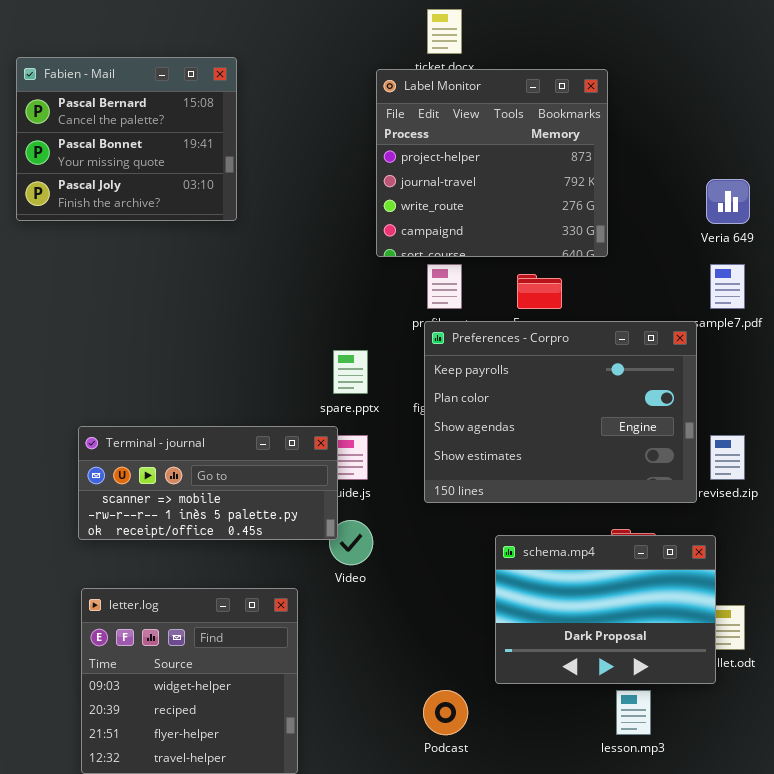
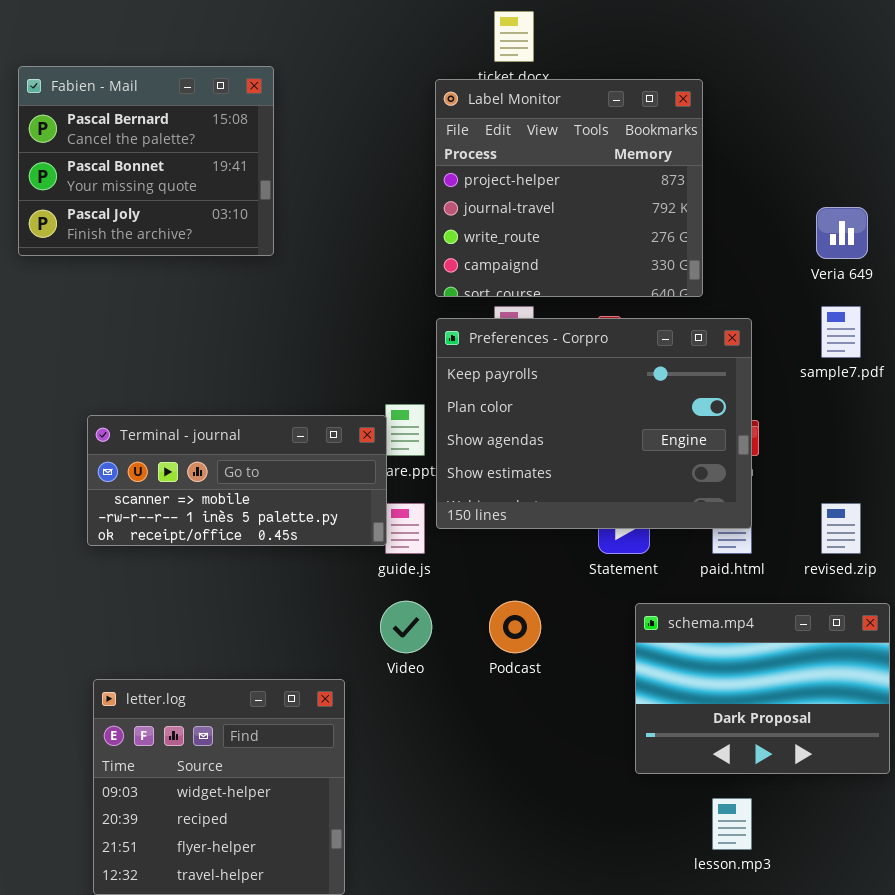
Preferences - Corpro: [424,321,697,503] -> [436,318,752,529], moved
Terminal - journal: [78,426,338,540] -> [87,415,387,546], moved
schema.mp4: [495,535,716,684] -> [635,603,890,774], moved
Podcast: [423,690,468,735] -> [489,601,541,653], moved

